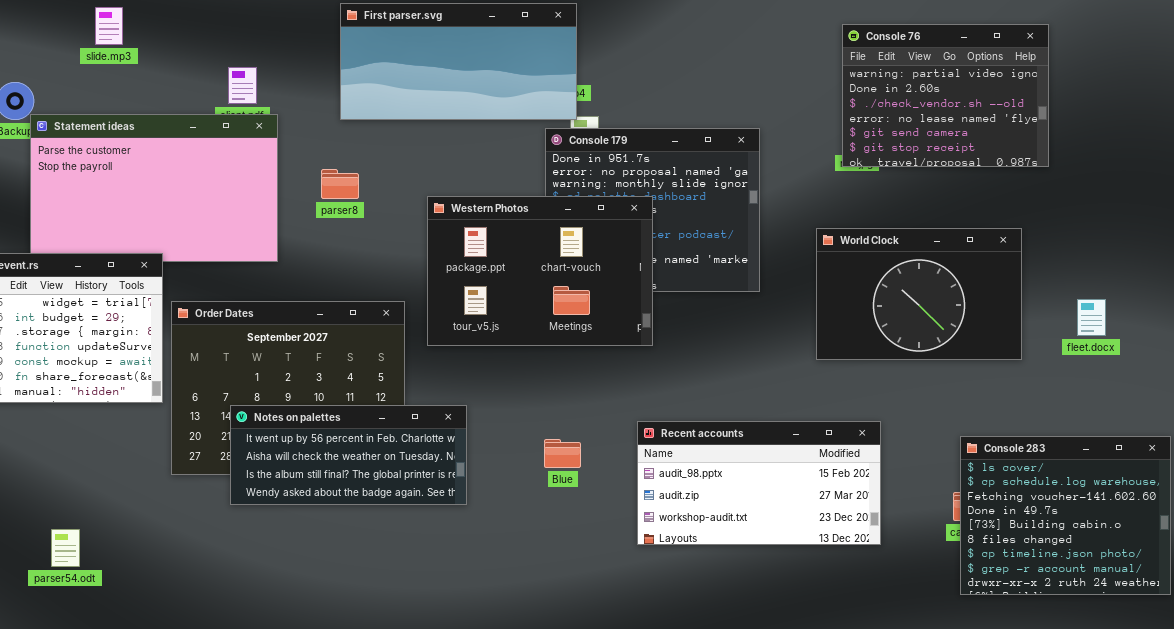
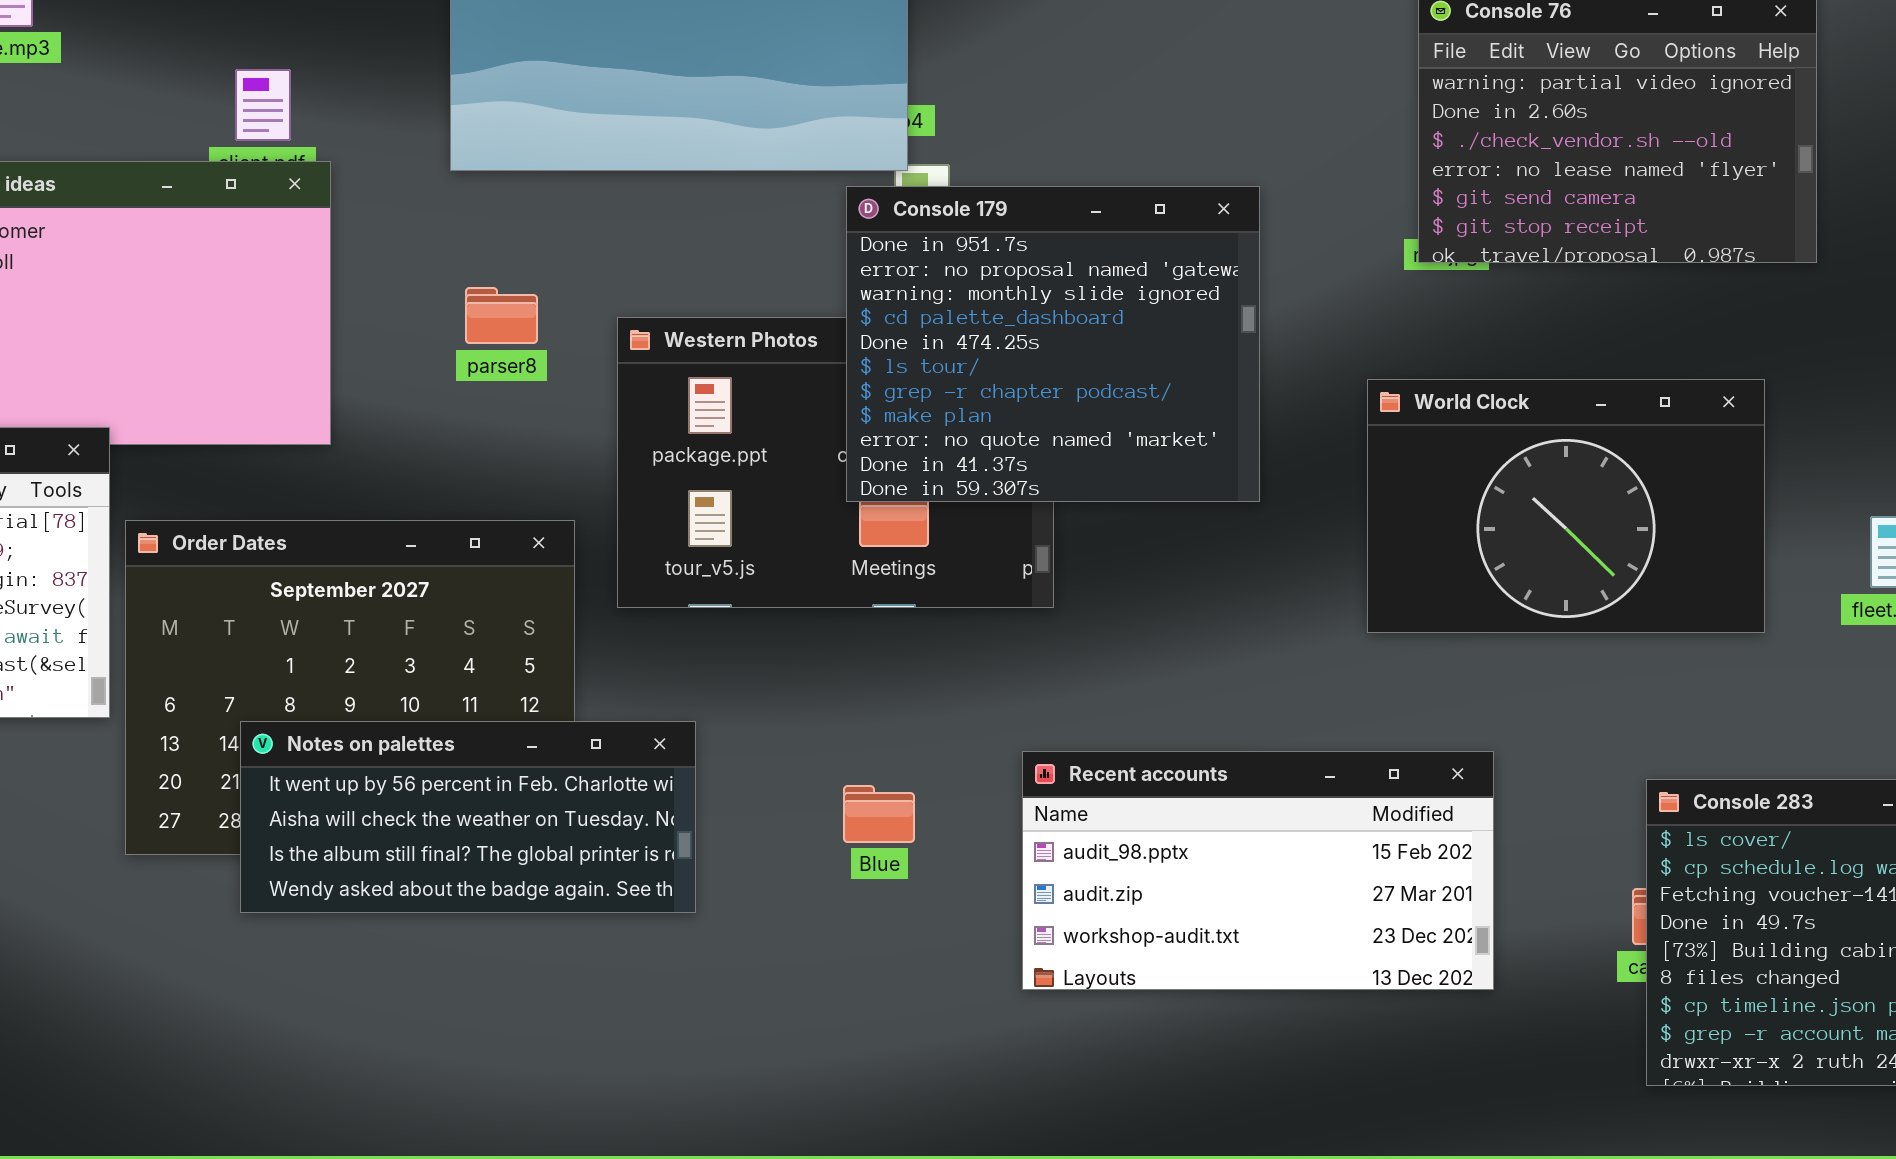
Console 179: [545,128,760,292] -> [846,186,1260,502], raised
parser8: [321,169,359,199] -> [465,287,538,344], moved

